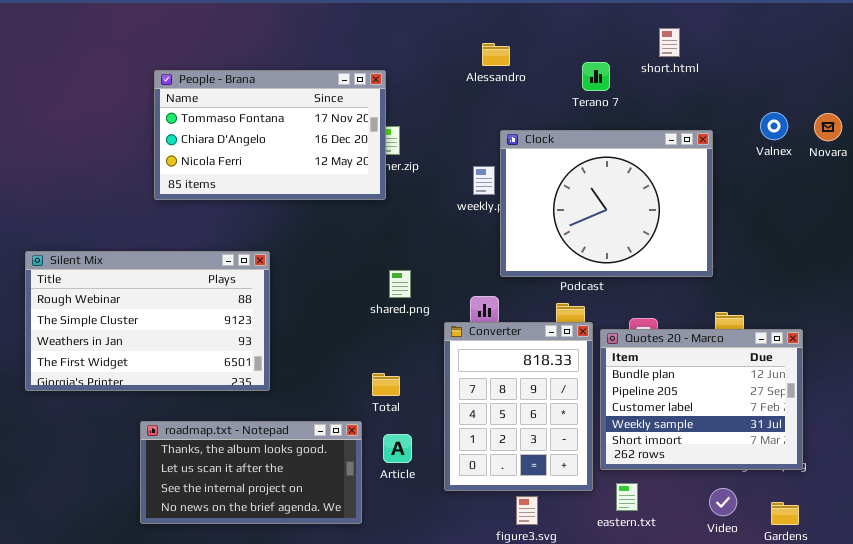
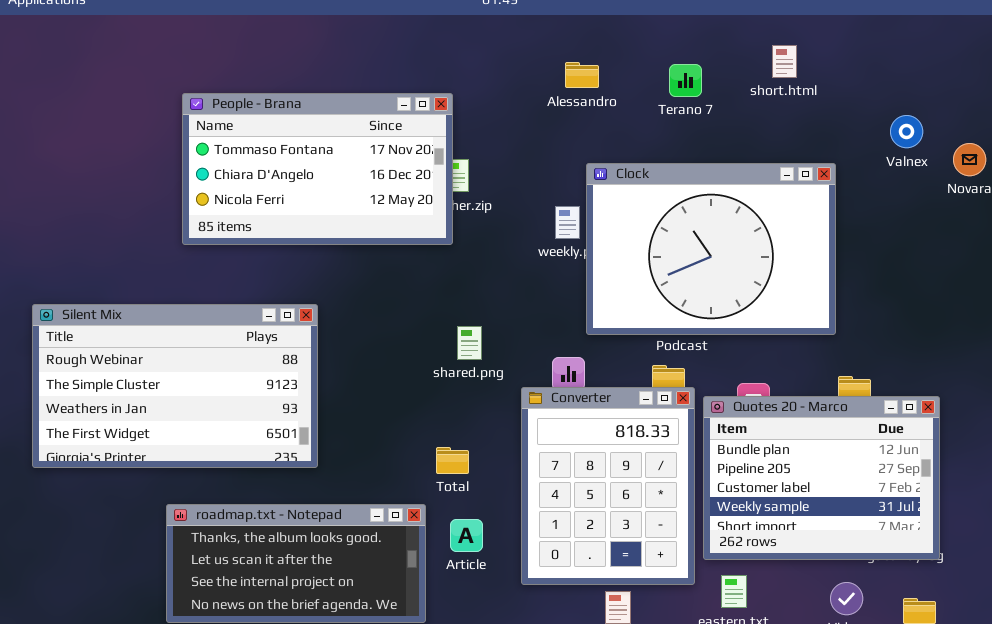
Terano 7: [582,62,610,91] -> [669,64,702,97], moved
Valnex: [760,112,788,140] -> [890,115,923,148], moved

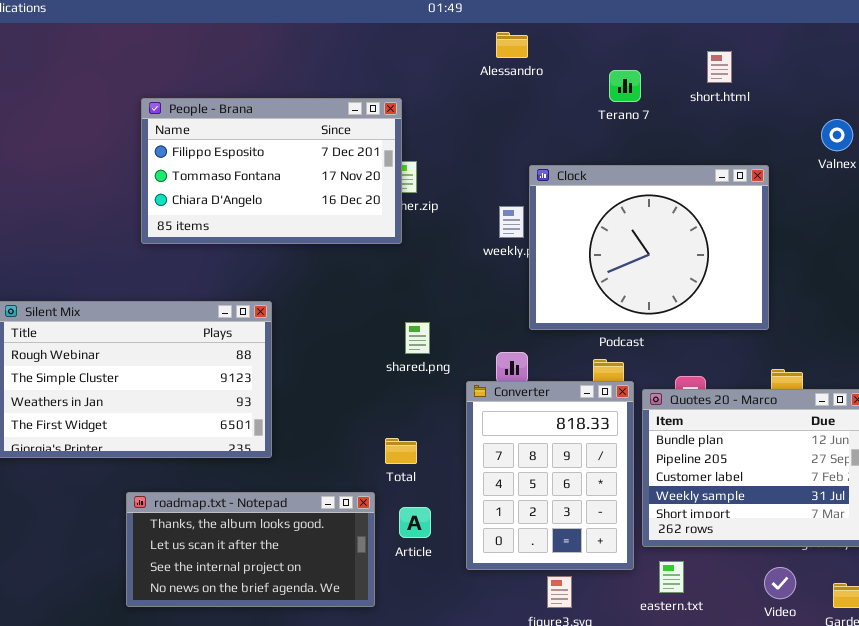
Alessandro: [565,62,599,88] -> [496,32,528,58], moved
People - Brana: [182,93,453,245] -> [141,98,402,244], scrolled up 1 row

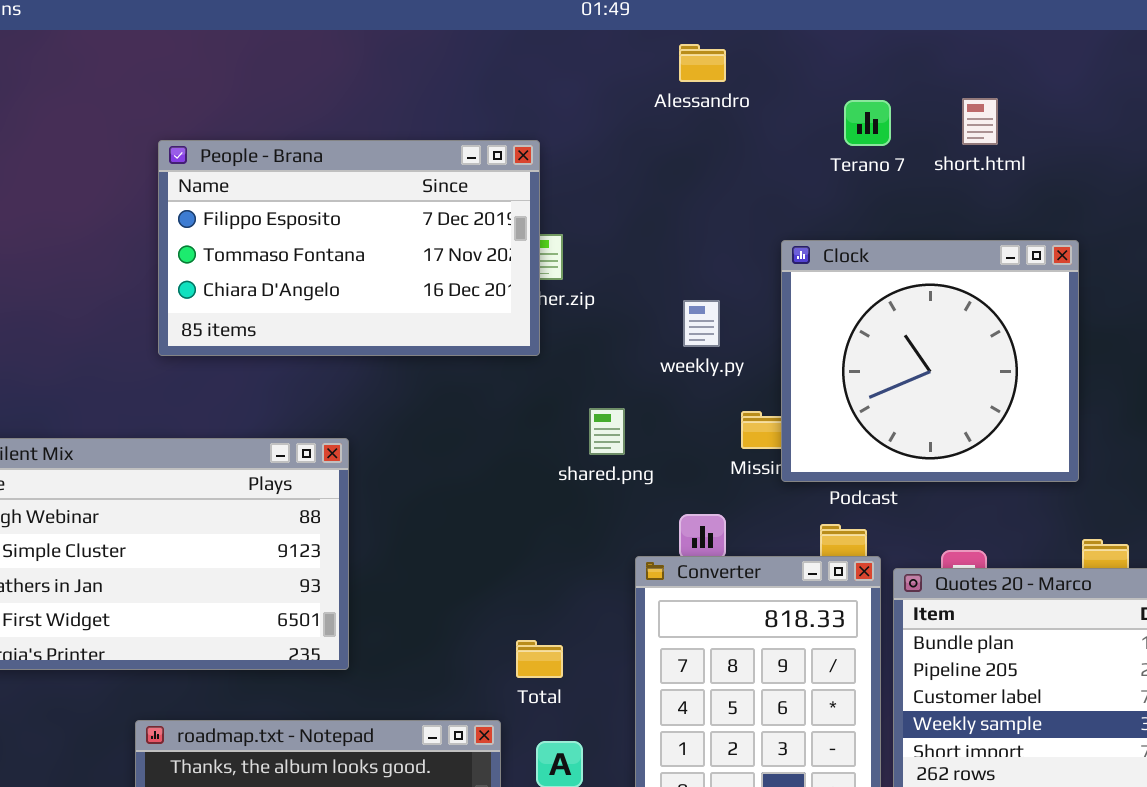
short.html: [707,51,732,83] -> [962,98,998,145], moved
Clock: [529,165,769,330] -> [781,240,1079,482], resized
shared.png: [405,322,430,354] -> [589,408,625,455], moved

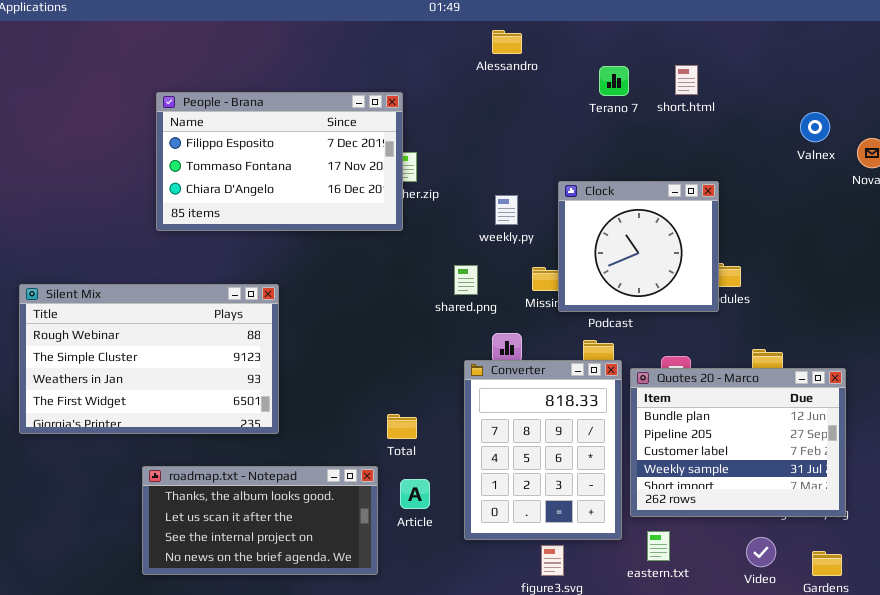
Clock: [781,240,1079,482] -> [558,181,719,312], resized
shared.png: [589,408,625,455] -> [454,265,478,295], moved

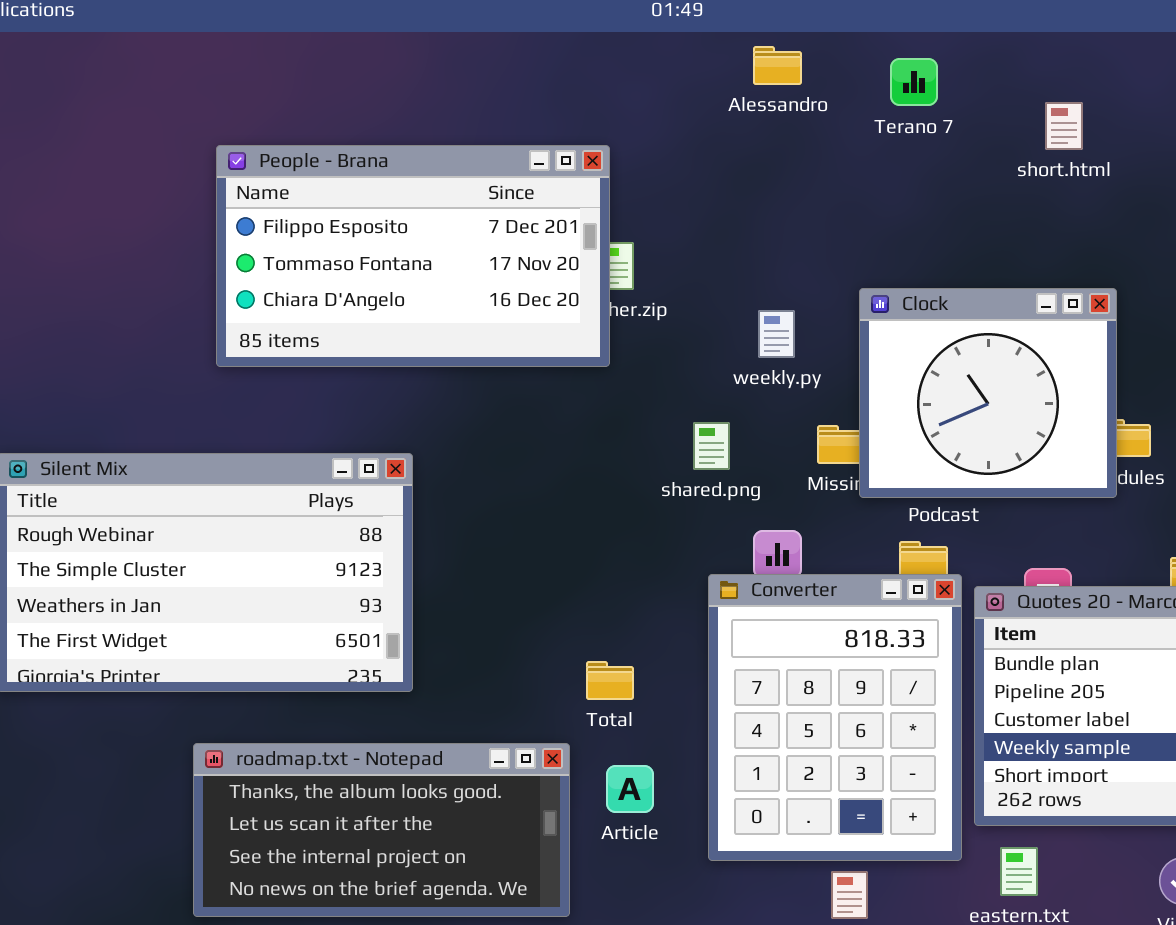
Terano 7: [599,66,629,96] -> [890,58,938,106], moved

